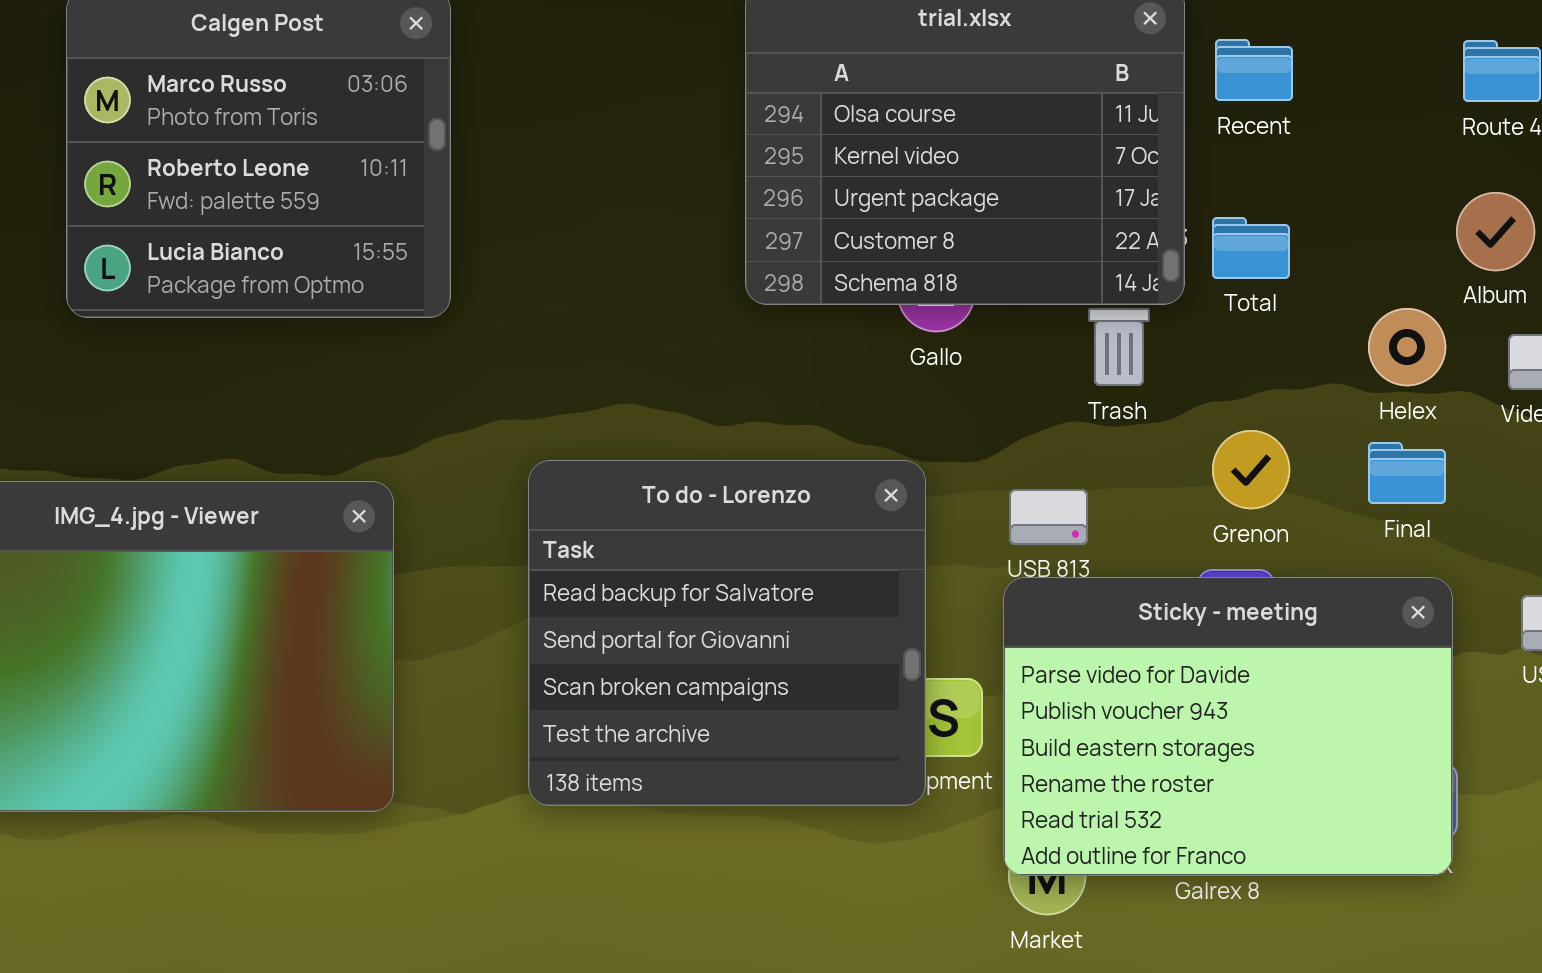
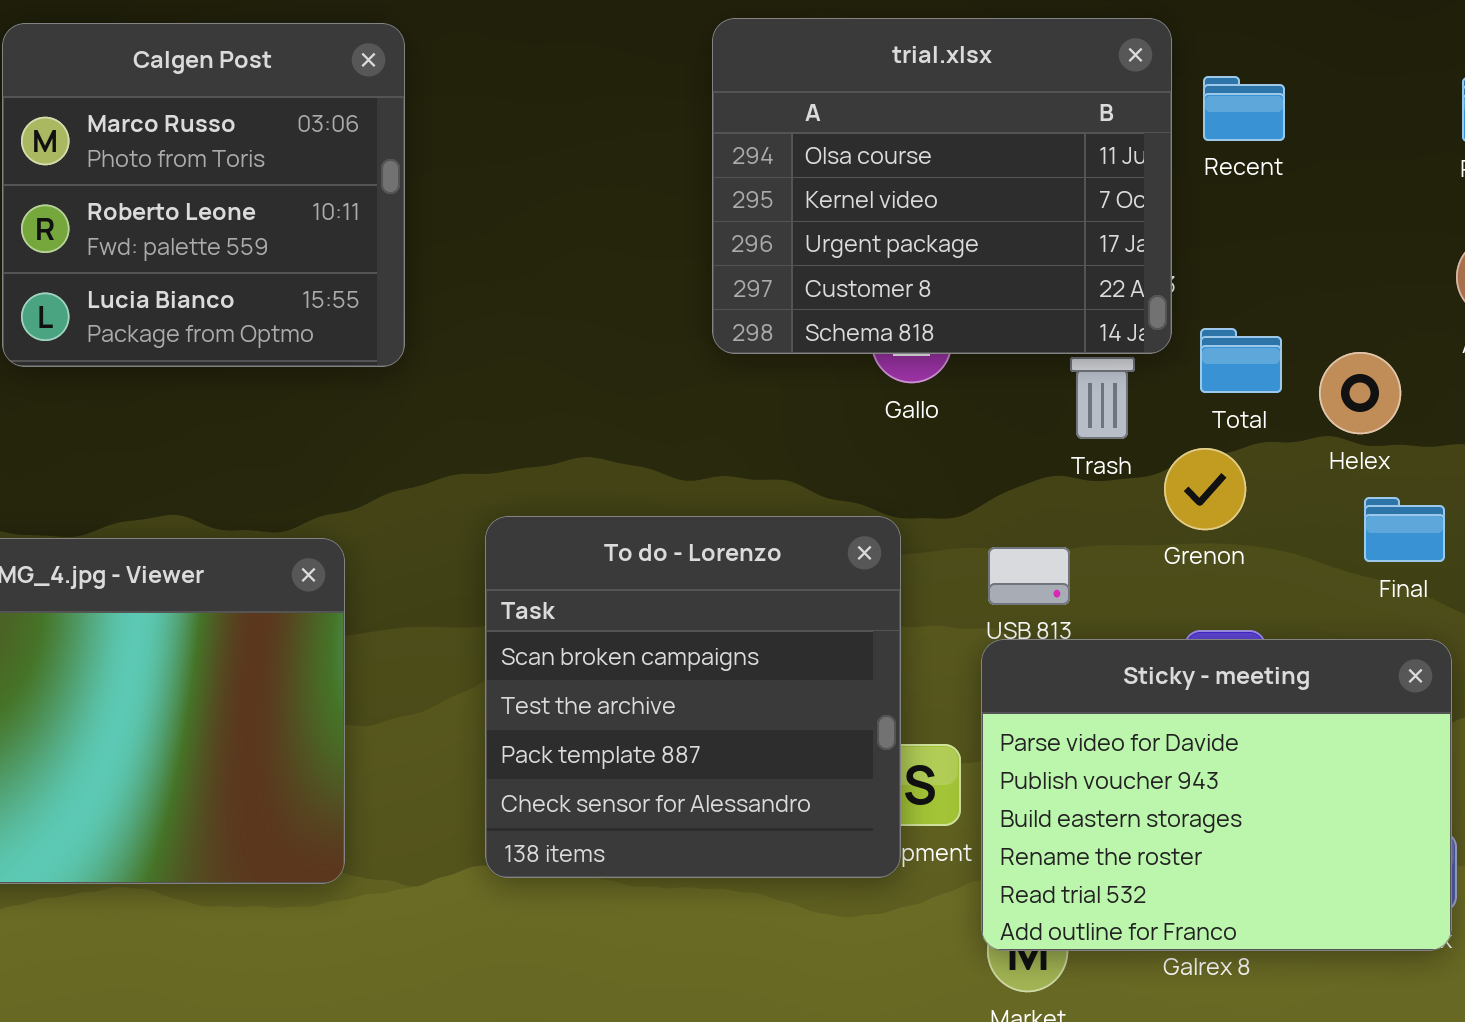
Total: [1212,217,1290,279] -> [1200,328,1282,393], moved
Helex: [1368,308,1446,386] -> [1319,352,1401,434], moved
Grenon: [1212,430,1290,509] -> [1164,448,1246,530], moved
To do - Lorenzo: [528,460,926,806] -> [485,516,901,878], scrolled down 2 rows

